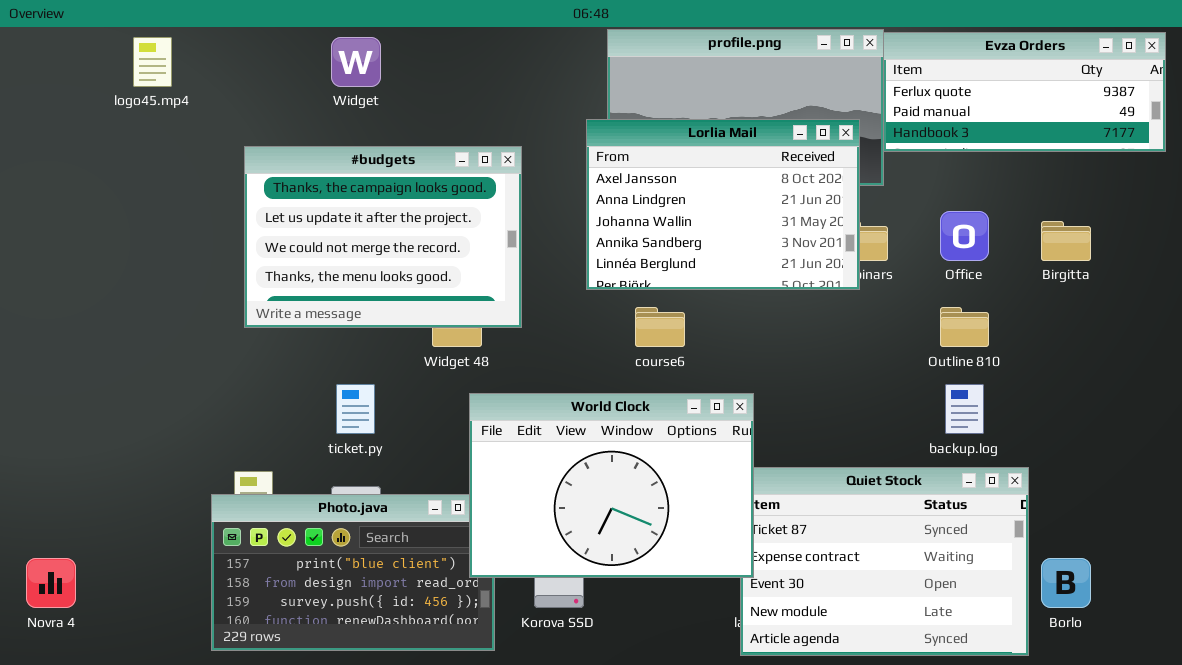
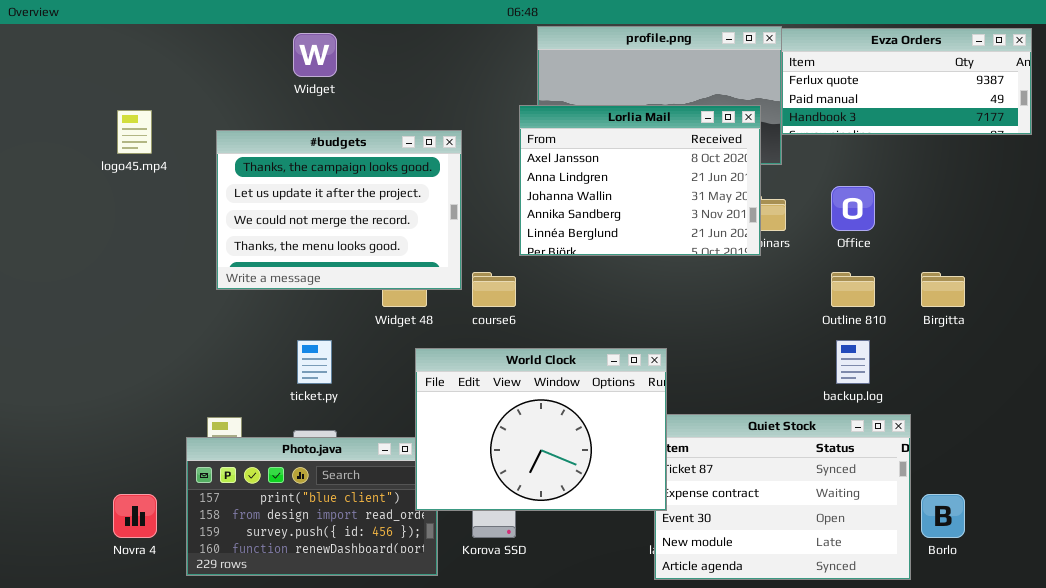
logo45.mp4: [133,37,172,87] -> [117,110,152,154], moved
Birgitta: [1041,221,1091,261] -> [921,272,965,307], moved
course6: [635,307,685,347] -> [472,272,516,307], moved
Novra 4: [26,558,76,608] -> [113,494,157,538], moved

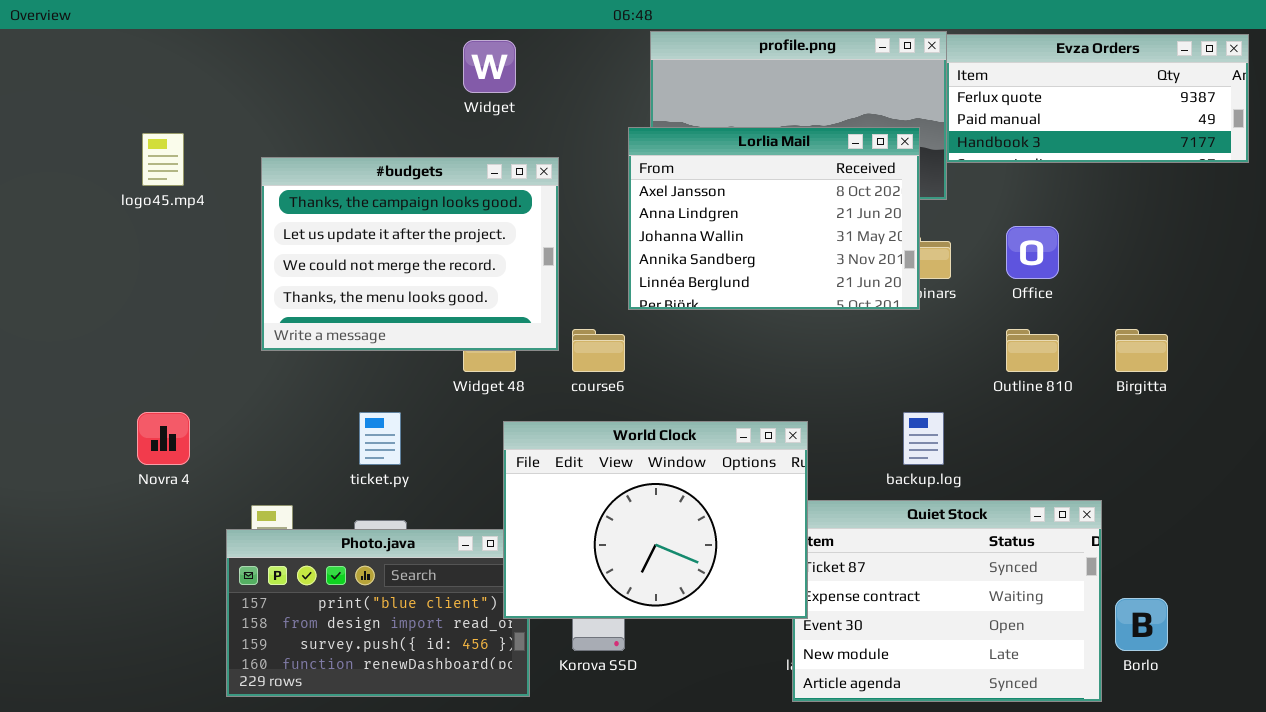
Widget: [293,33,337,77] -> [463,40,516,93], moved
backup.log: [836,340,870,384] -> [903,412,944,465], moved
Novra 4: [113,494,157,538] -> [137,412,190,465], moved

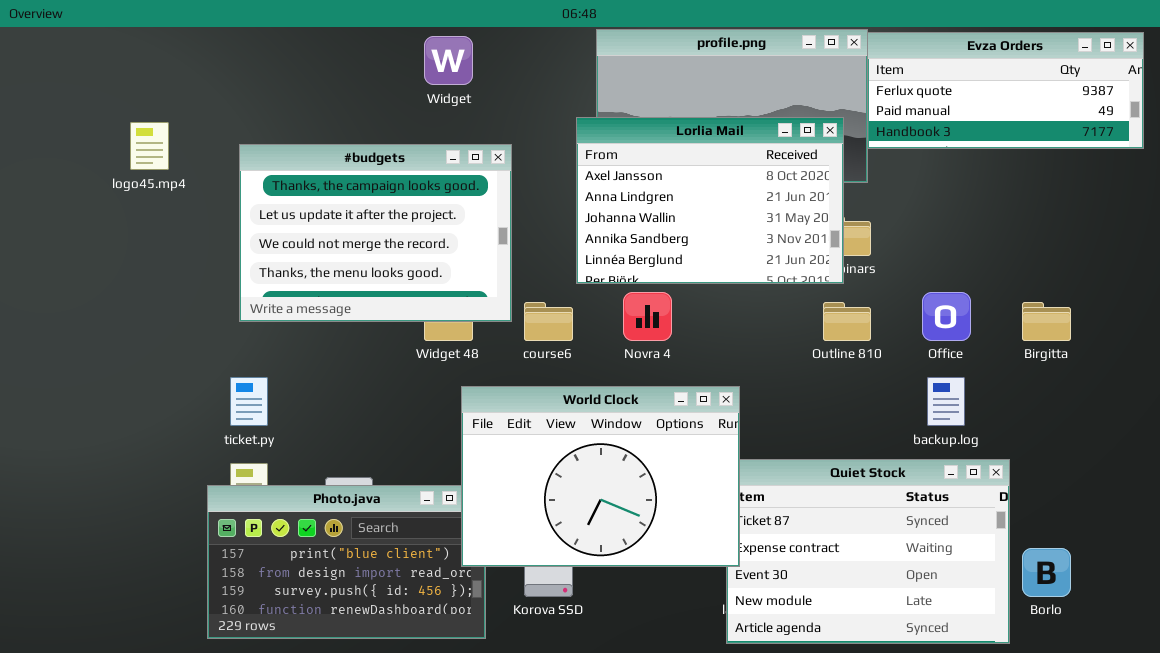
Office: [1006,226,1059,279] -> [922,292,971,341], moved
Outline 810: [1006,329,1059,372] -> [823,302,871,341], moved
Novra 4: [137,412,190,465] -> [623,292,672,341], moved
ticket.py: [359,412,401,465] -> [230,377,268,426], moved
backup.log: [903,412,944,465] -> [927,377,965,426], moved

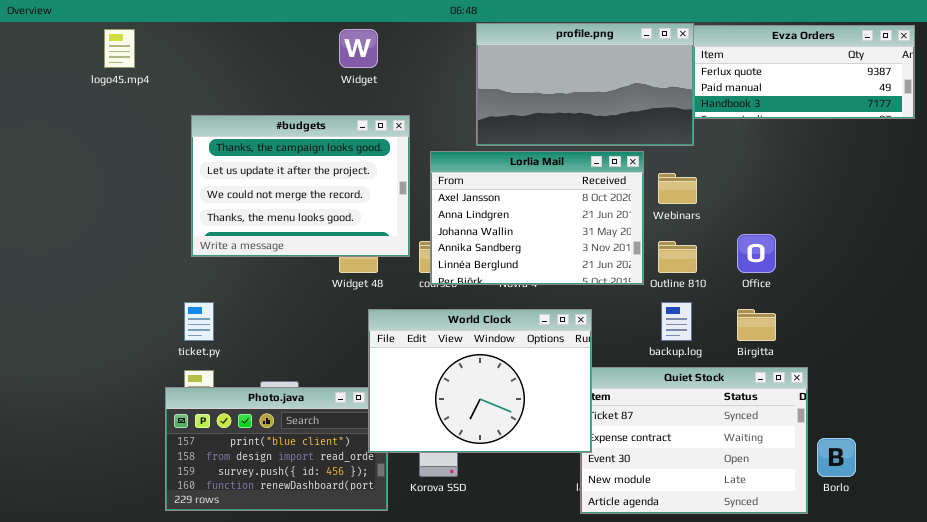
Lorlia Mail: [576,117,844,284] -> [430,151,644,285], moved
logo45.mp4: [130,122,169,170] -> [104,29,135,68], moved
Birgitta: [1022,302,1071,341] -> [737,309,776,341], moved
backup.log: [927,377,965,426] -> [661,302,692,341], moved

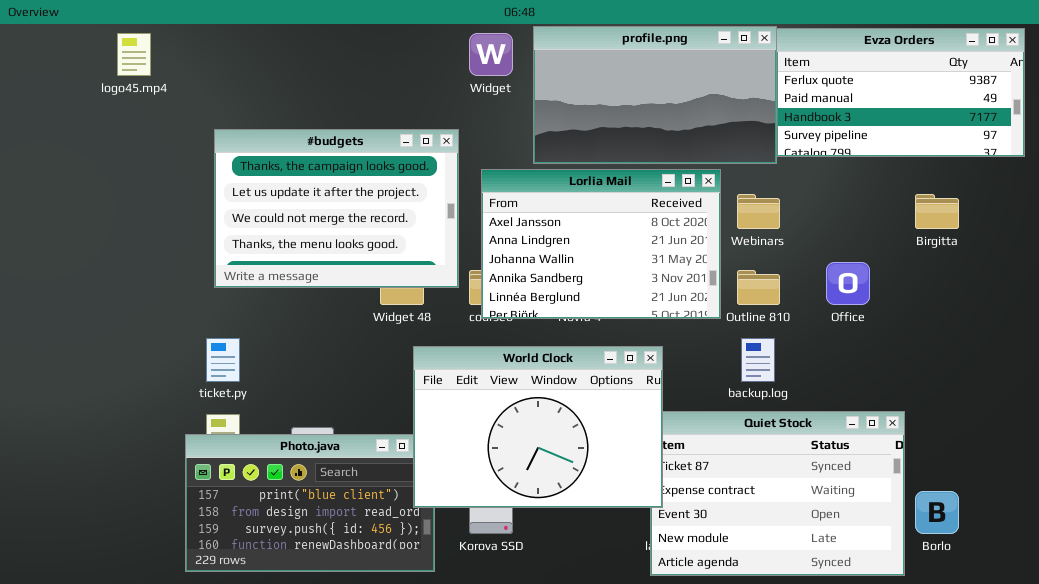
Evza Orders: [693,25,915,119] -> [776,28,1025,157], resized
Widget: [339,29,378,68] -> [469,33,513,76], moved
Birgitta: [737,309,776,341] -> [915,194,959,229], moved

